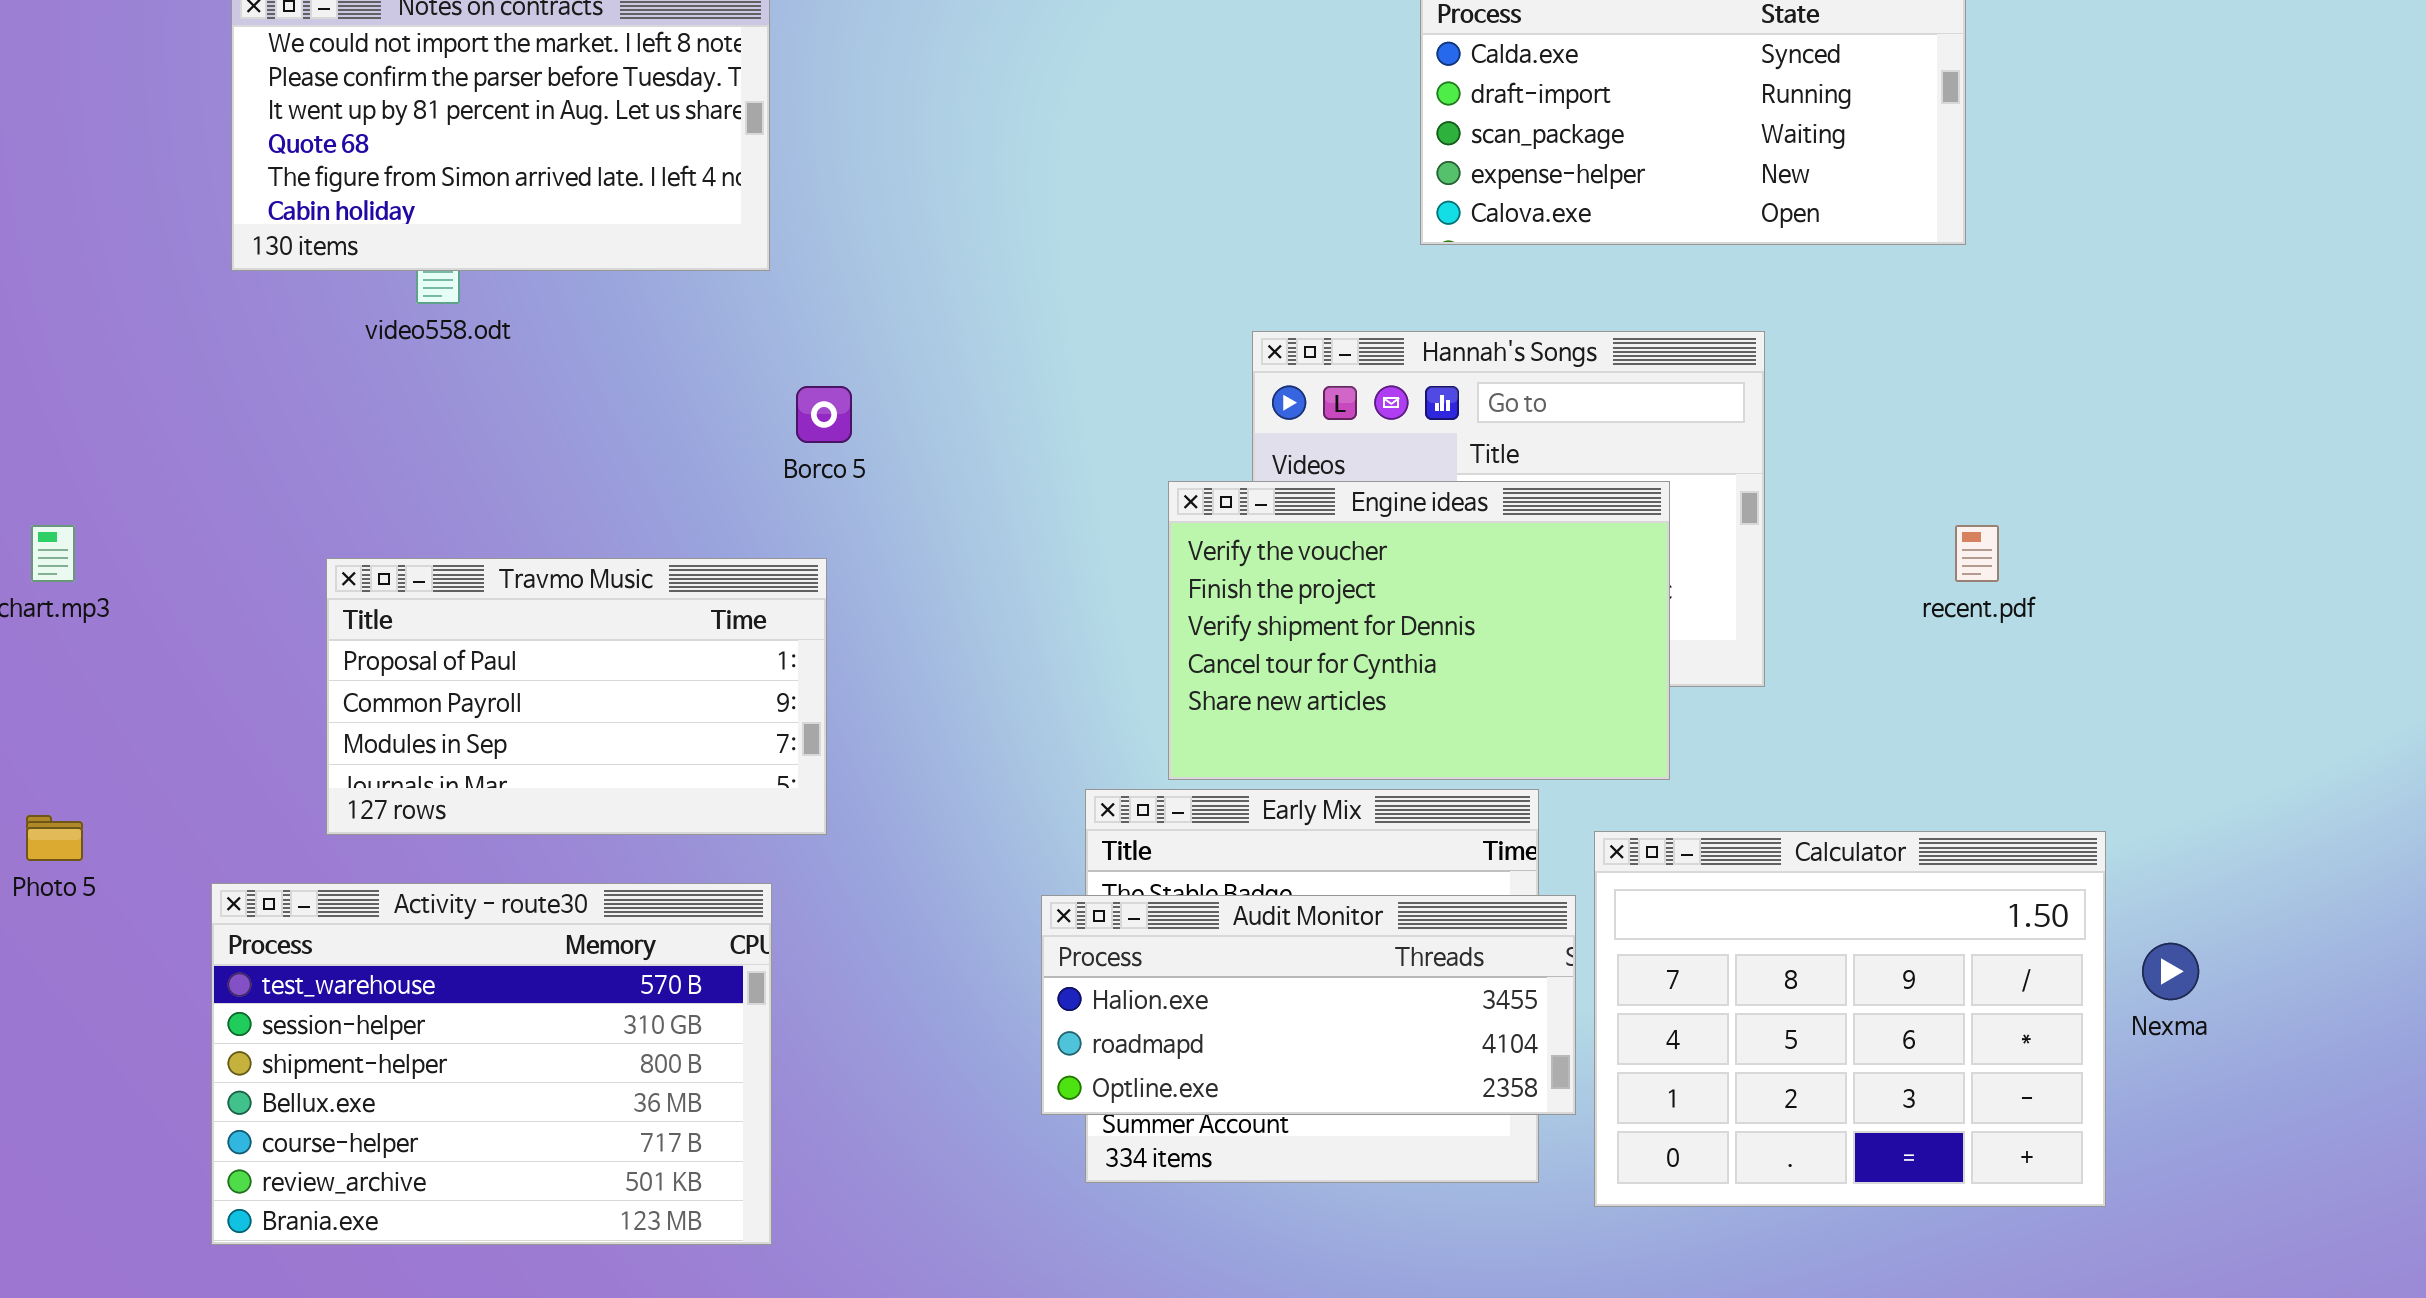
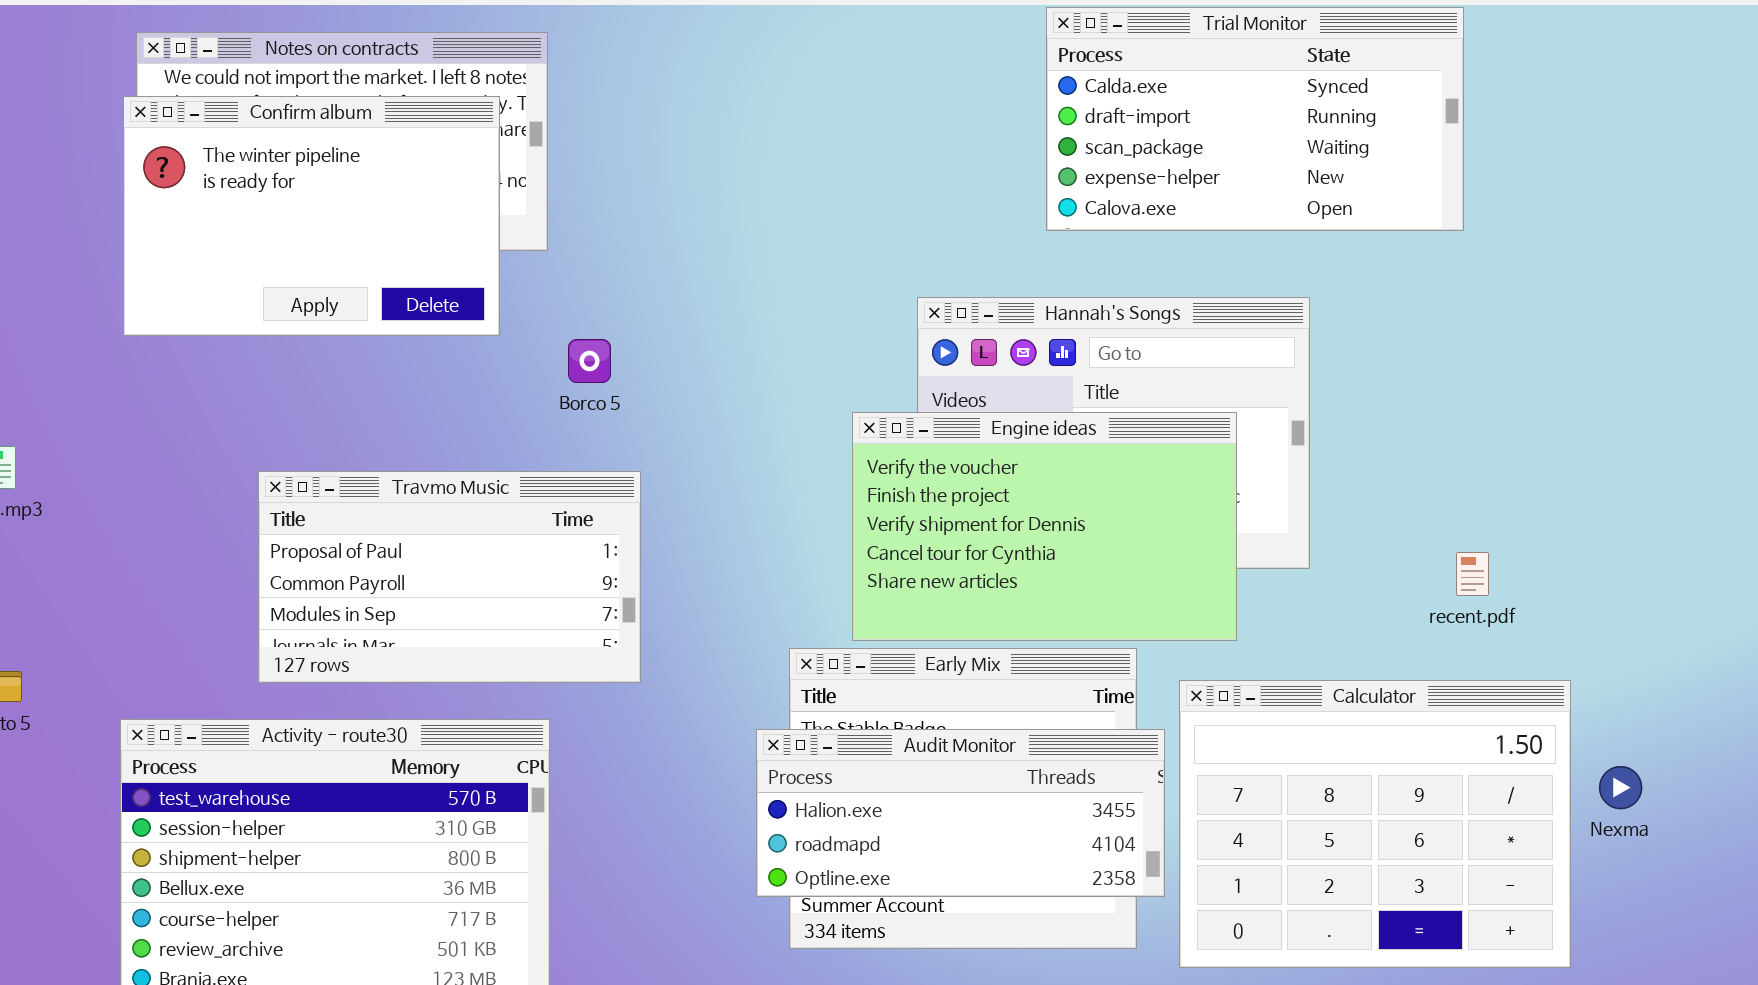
Confirm album: none -> [123,96,500,336], opened
recent.pdf: [1955,525,1999,582] -> [1456,552,1489,596], moved
Travmo Music: [326,558,827,835] -> [258,471,641,683], moved

